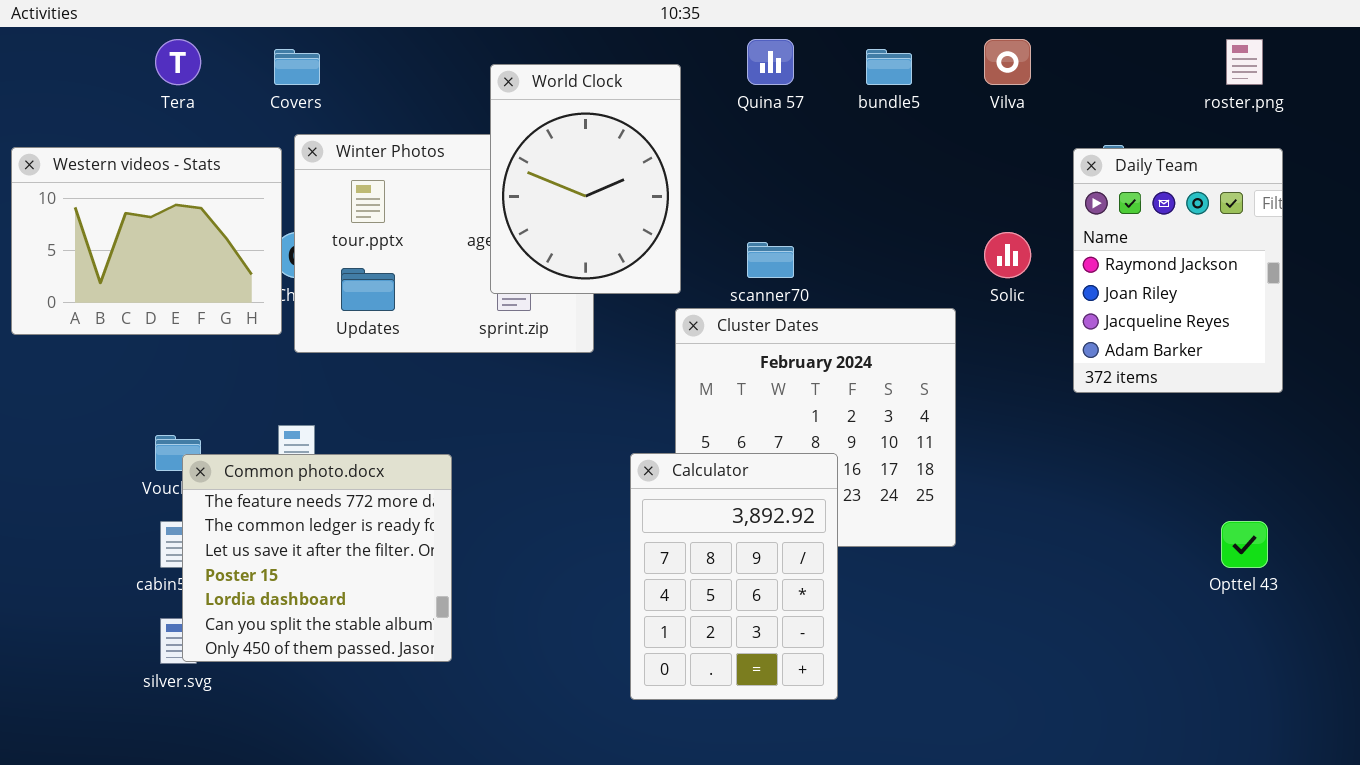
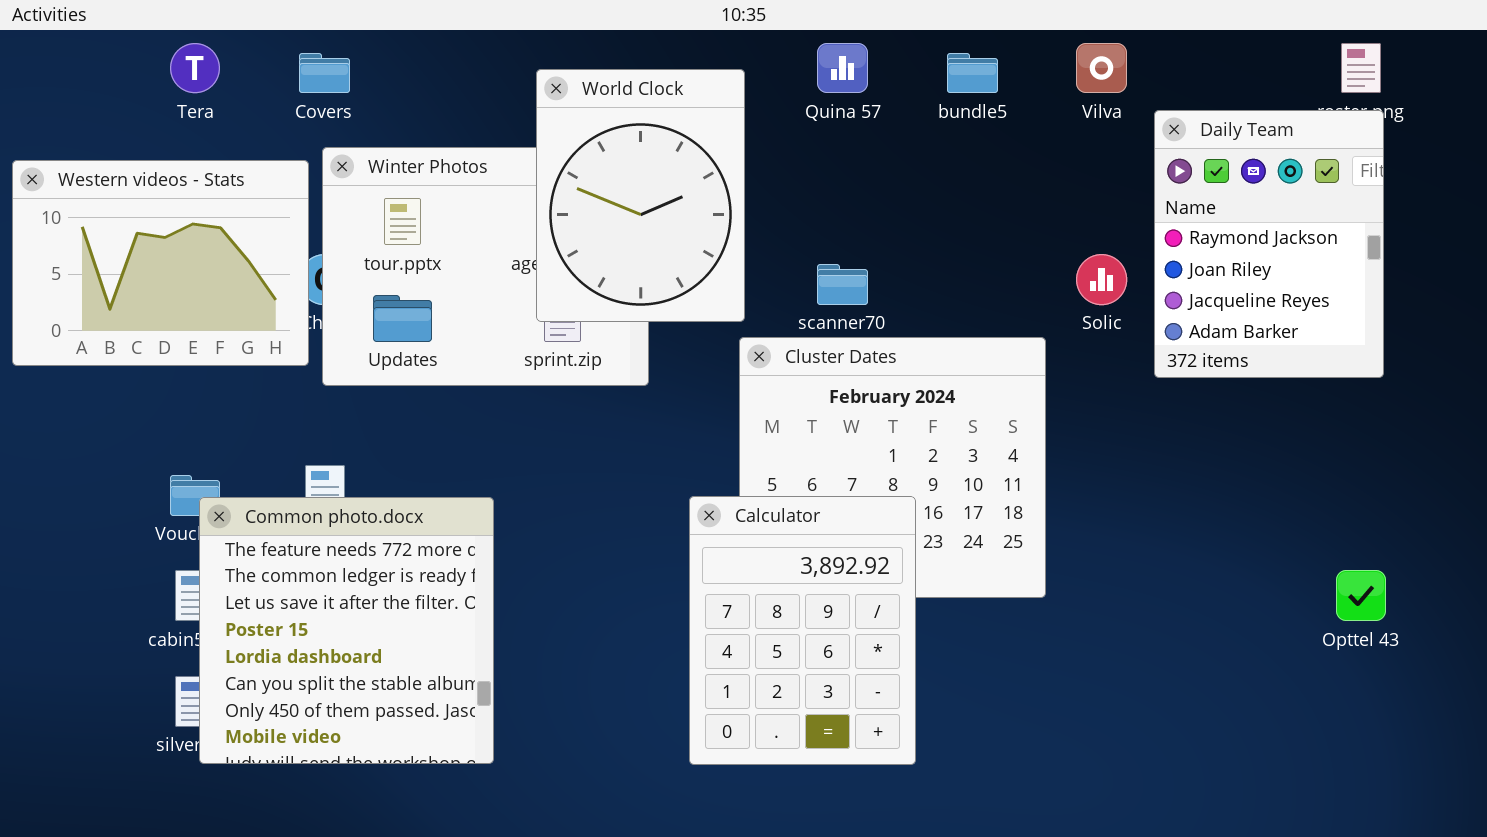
Daily Team: [1073,148,1283,393] -> [1154,110,1384,378], moved
Common photo.docx: [182,454,452,662] -> [199,497,494,764], resized

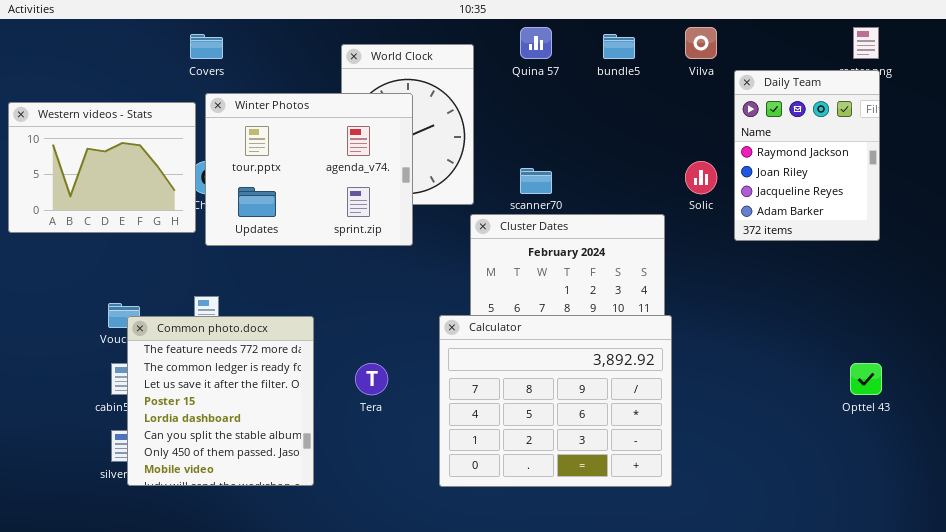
Tera: [170,43,220,93] -> [355,363,388,395], moved
Winter Photos: [322,147,649,386] -> [205,93,413,246], raised
Calculator: [689,496,916,765] -> [439,315,672,487], resized

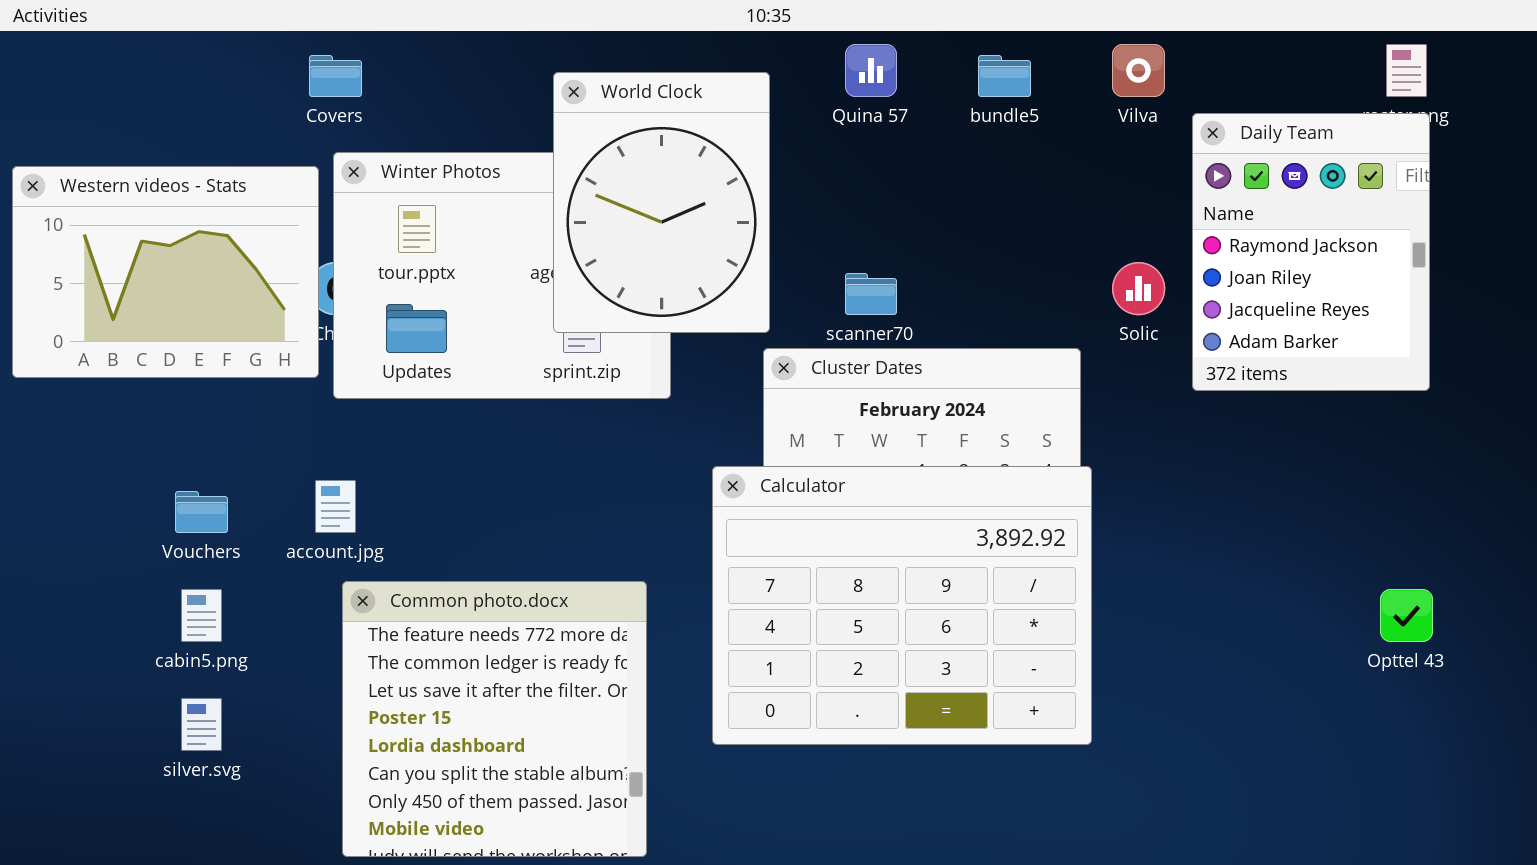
World Clock: [341,44,474,205] -> [553,72,770,333], raised
Calculator: [439,315,672,487] -> [712,466,1092,745], moved
Common photo.docx: [127,316,314,486] -> [342,581,647,857], moved

